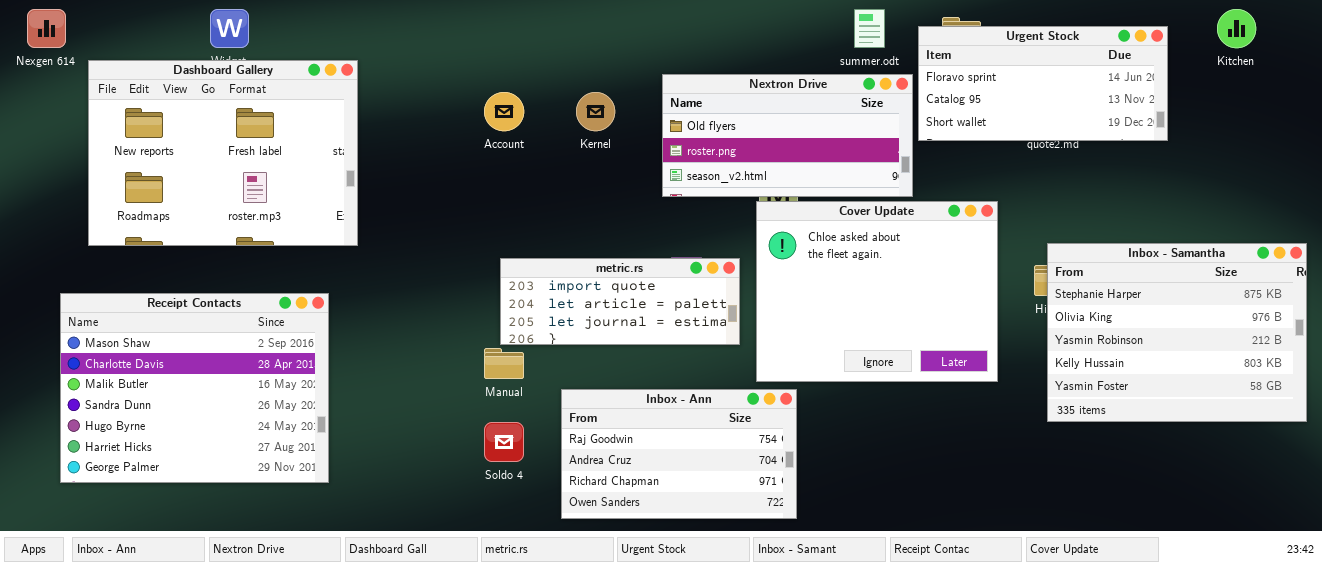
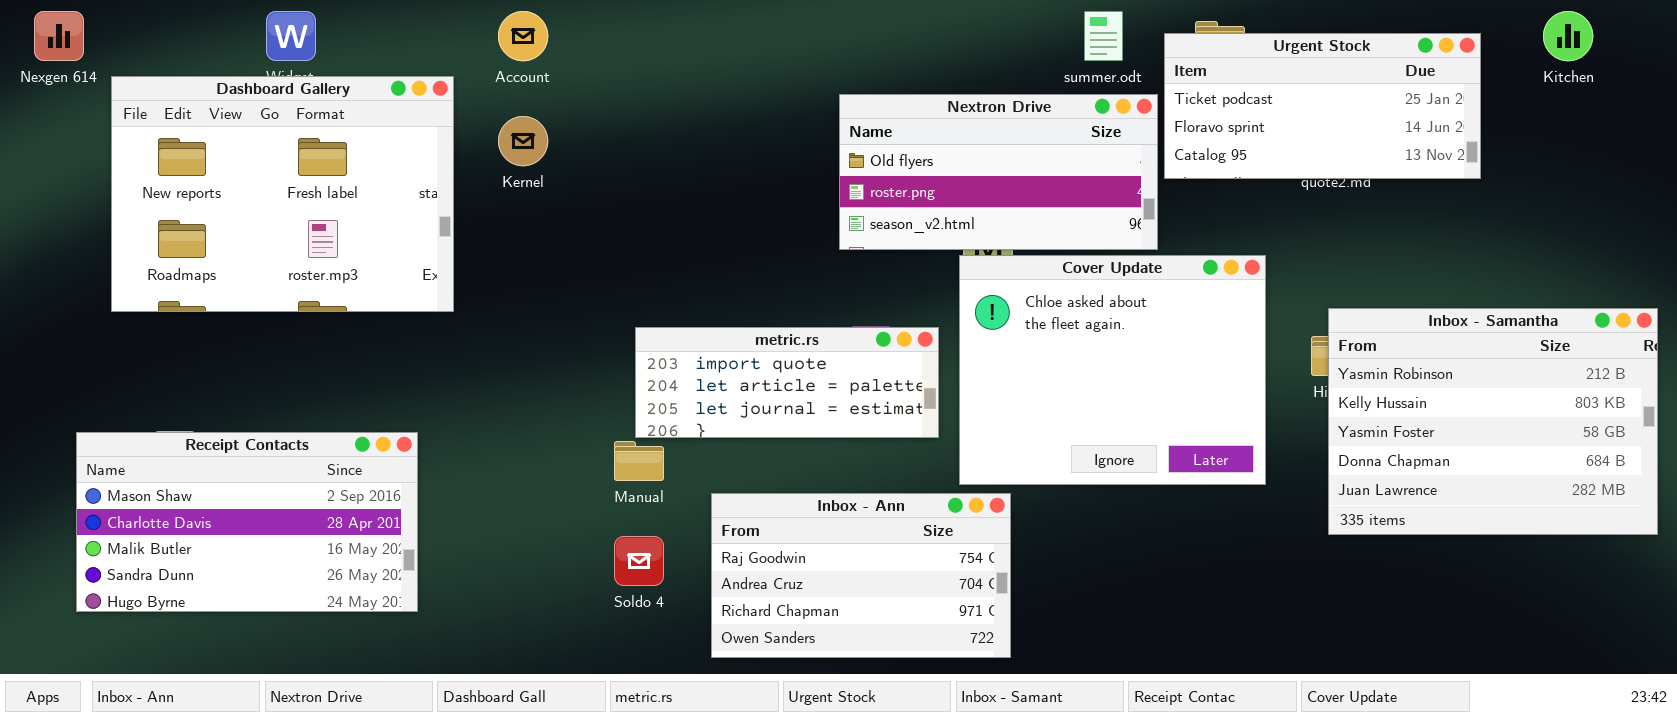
Urgent Stock: [918,26,1168,141] -> [1164,33,1481,179], scrolled up 1 row
Account: [484,92,524,131] -> [498,11,548,61], moved
Kernel: [576,92,615,131] -> [498,116,548,166], moved
Inbox - Samantha: [1047,243,1307,422] -> [1328,308,1658,535], scrolled down 2 rows
Receipt Contacts: [60,293,329,483] -> [76,432,418,612], resized

